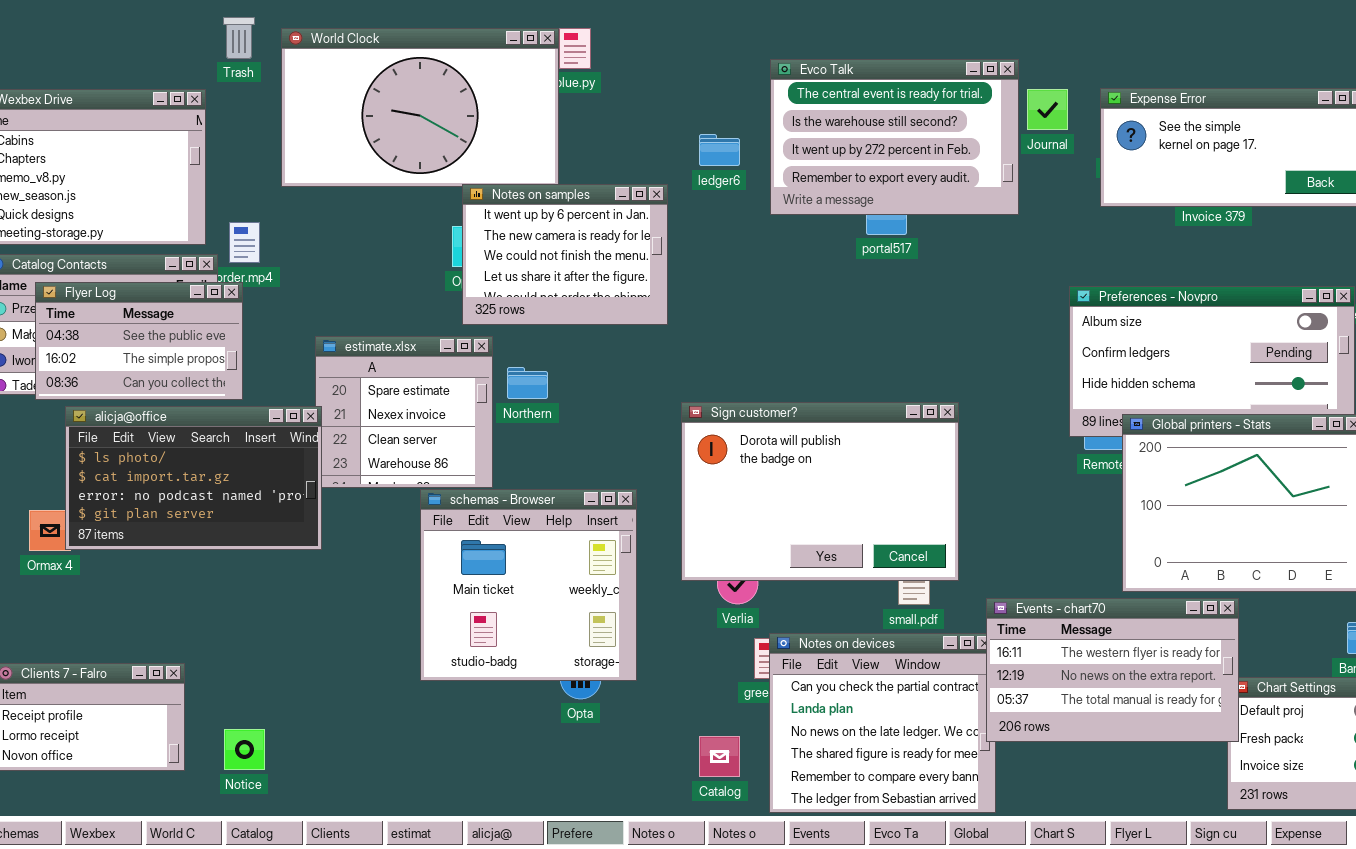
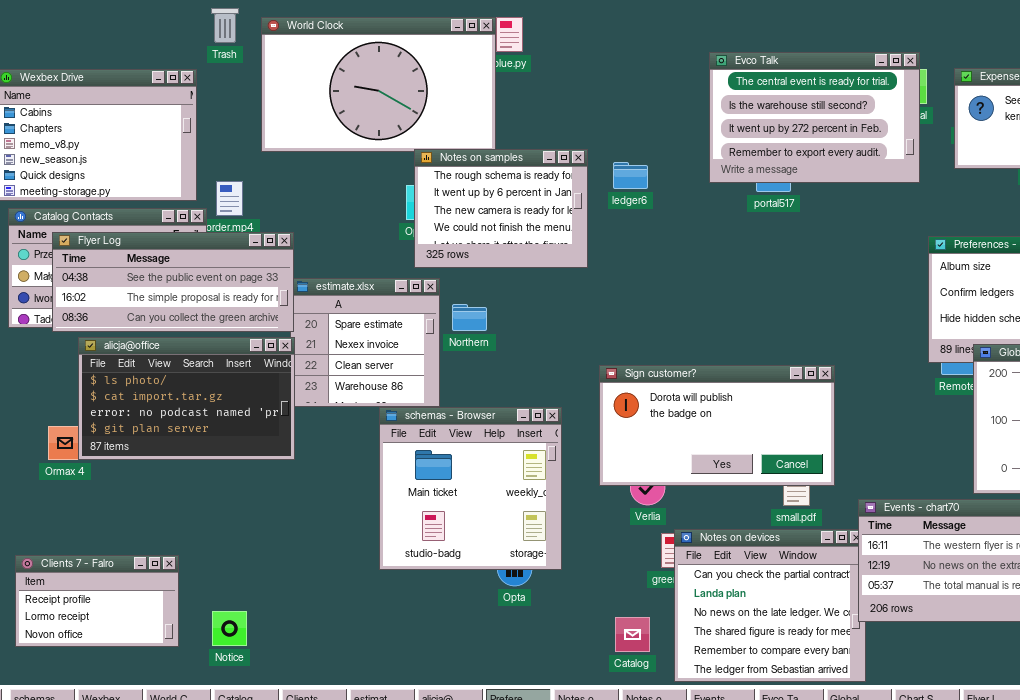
Evco Talk: [770,59,1019,215] -> [709,52,920,183], moved
ledger6: [699,134,740,166] -> [613,162,648,189], moved
Notes on samples: [462,184,668,325] -> [414,149,588,268], scrolled up 1 row
Flyer Log: [35,282,243,400] -> [52,232,294,332], resized
Sign customer?: [681,402,959,581] -> [599,365,835,486], resized

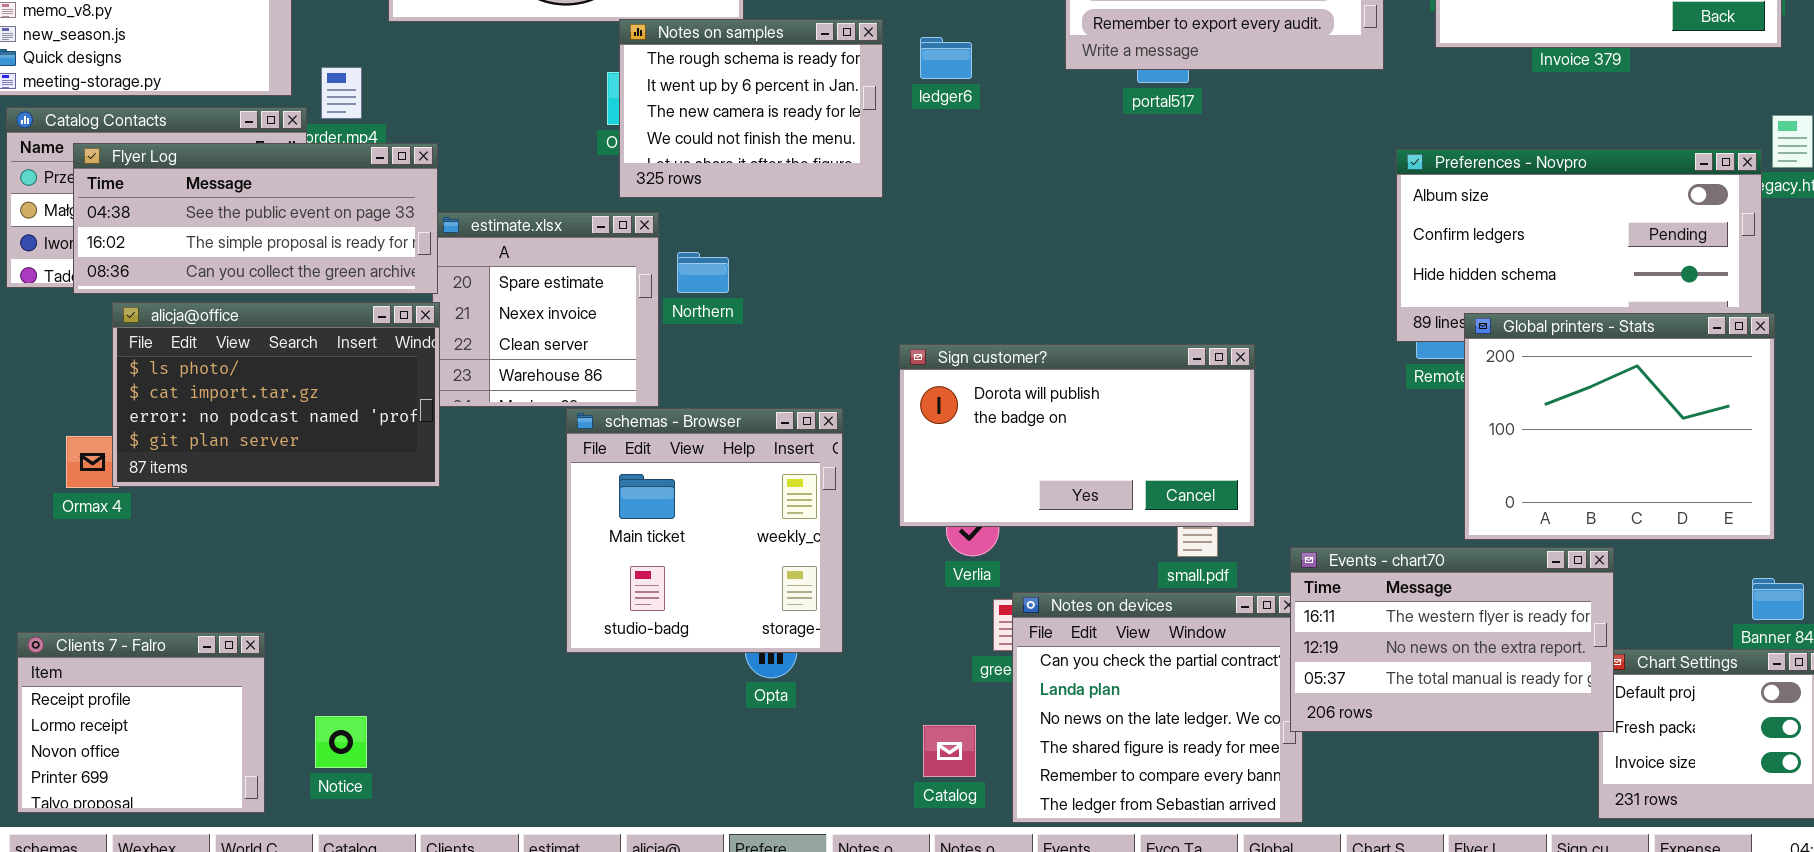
Clients 7 - Falro: [15,555,179,647] -> [17,632,265,813], resized

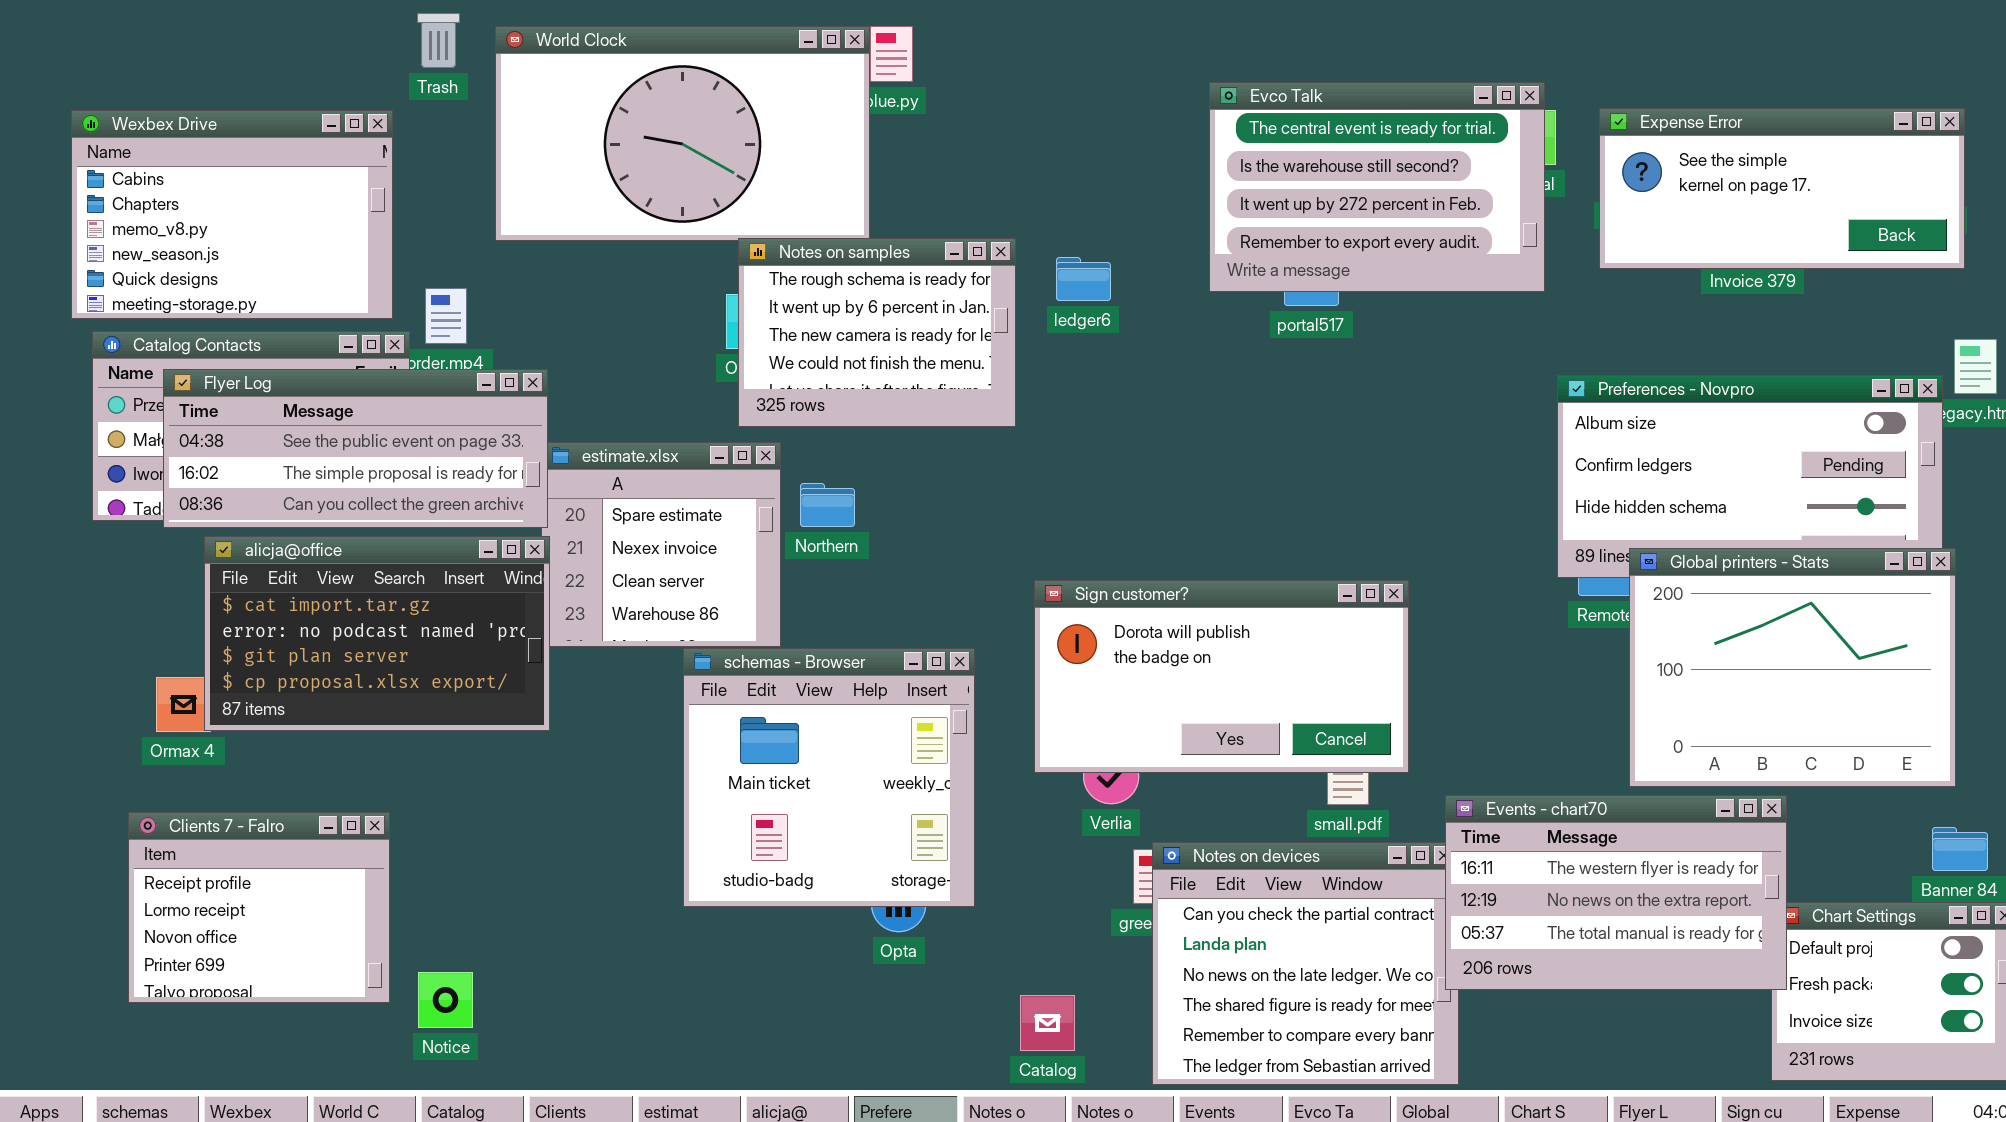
alicja@office: [112,302,440,487] -> [204,536,550,731], scrolled down 1 row
Clients 7 - Falro: [17,632,265,813] -> [128,812,390,1003], moved
Catalog: [923,725,976,777] -> [1020,995,1075,1051], moved

